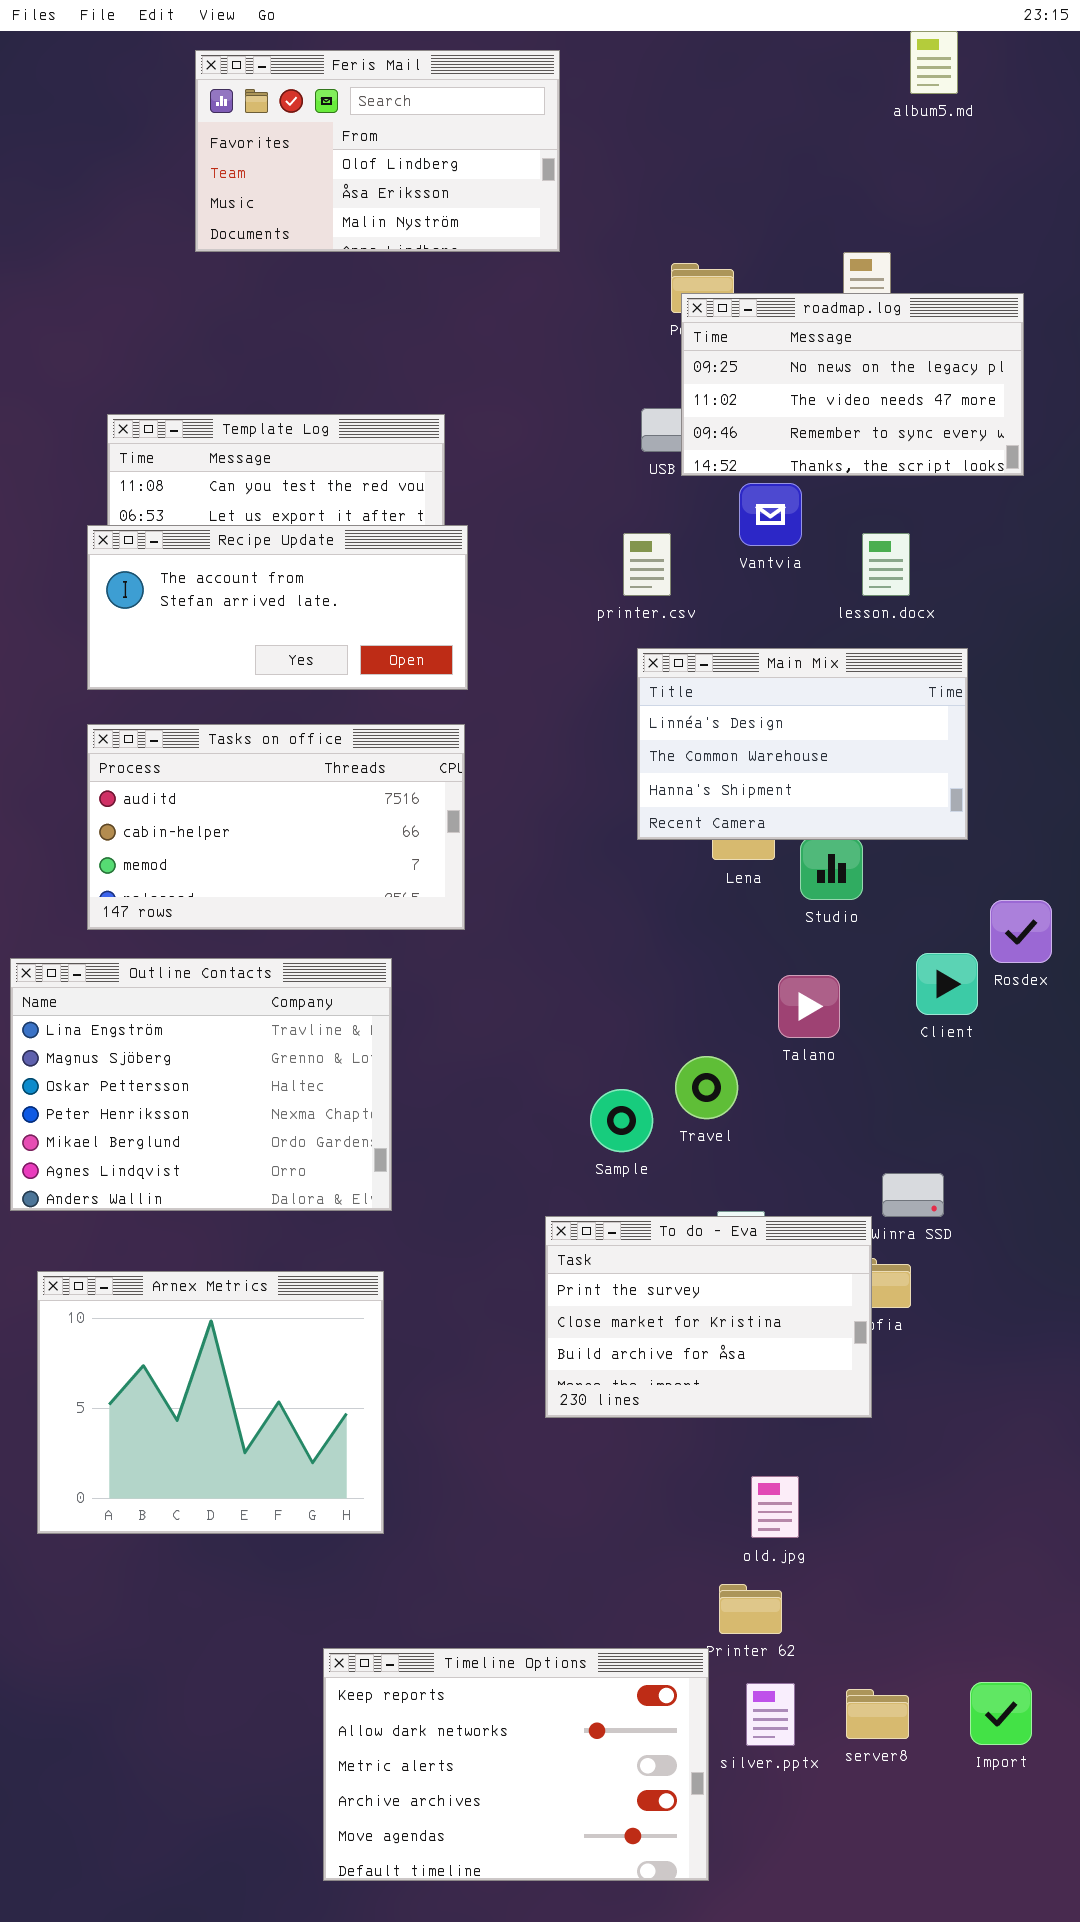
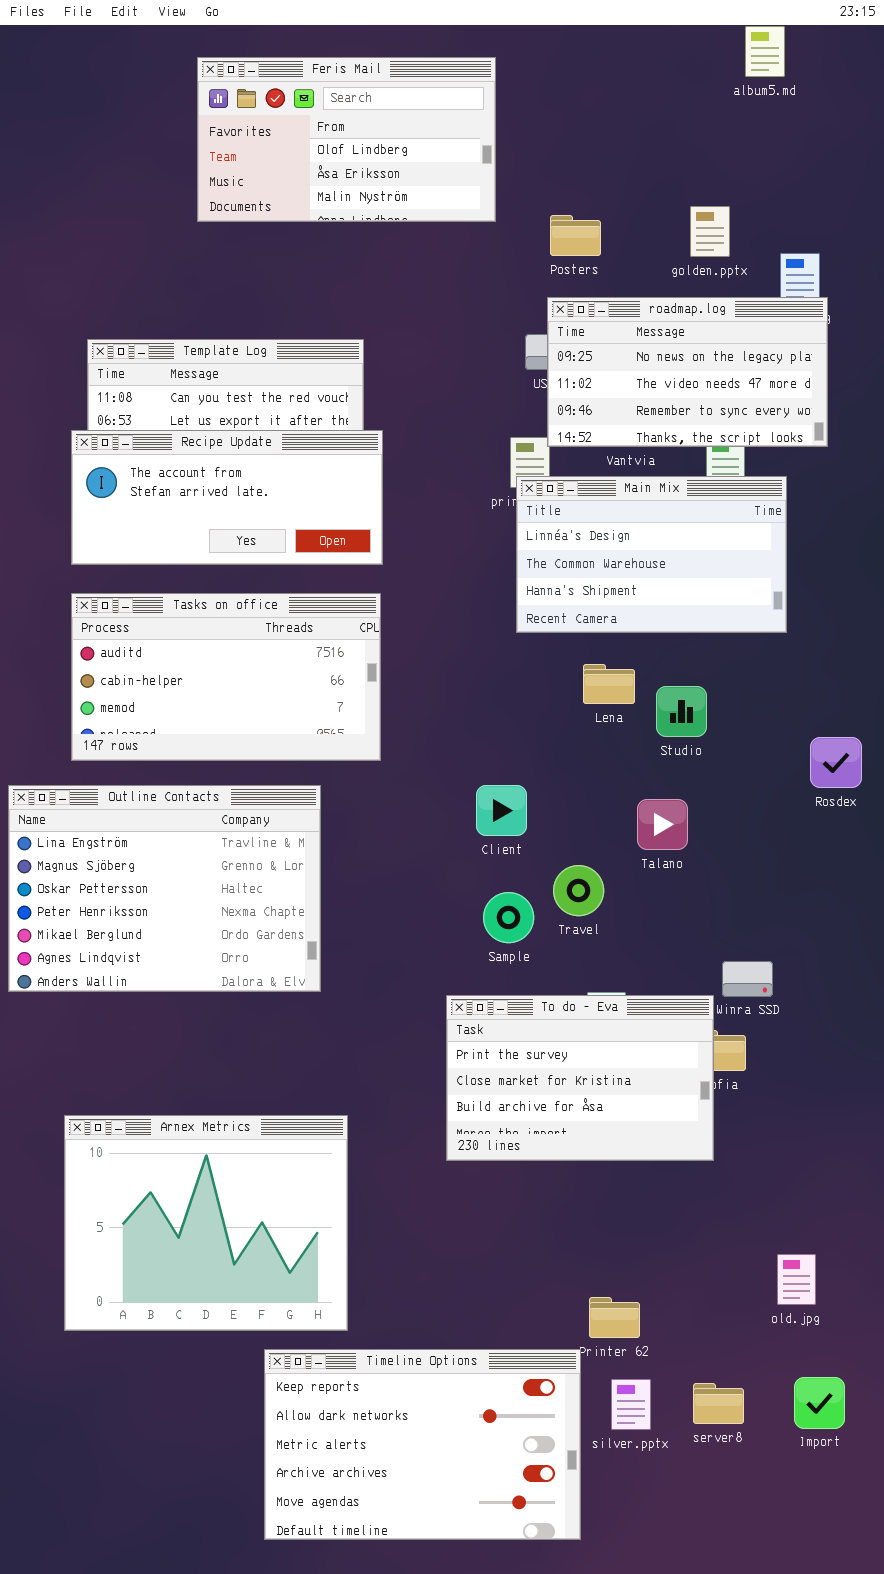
Feris Mail: [195,50,560,252] -> [197,57,496,222], moved
roadmap.log: [681,293,1024,476] -> [547,297,828,447], moved
Main Mix: [637,648,968,840] -> [516,476,787,633], moved
Client: [916,953,978,1015] -> [476,785,527,836], moved
Arnex Metrics: [37,1271,384,1534] -> [64,1115,348,1331], moved
old.jpg: [751,1476,799,1538] -> [777,1254,816,1305], moved

